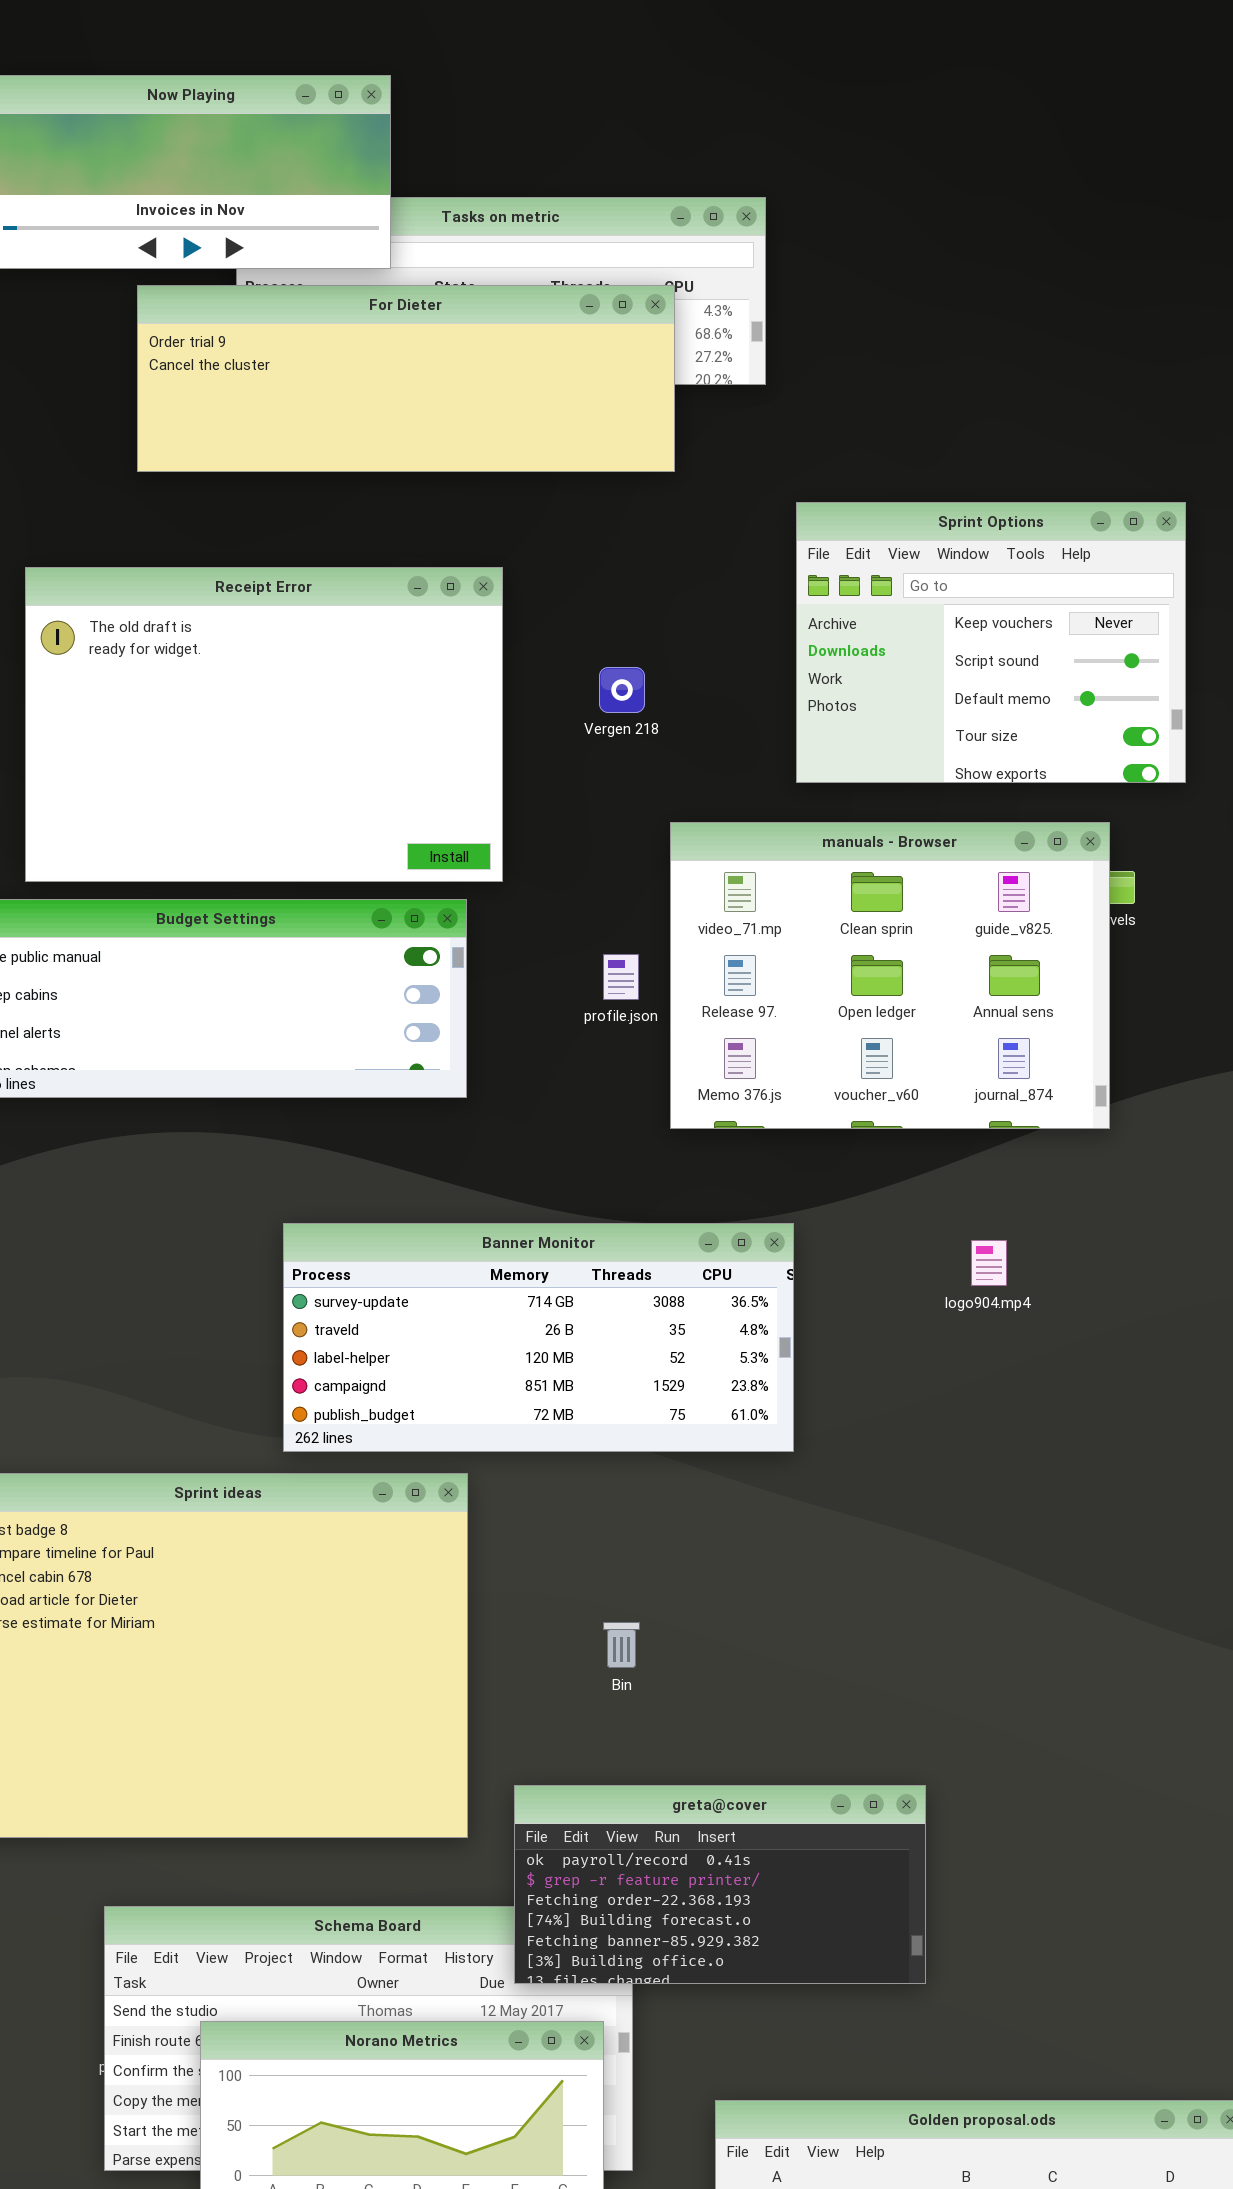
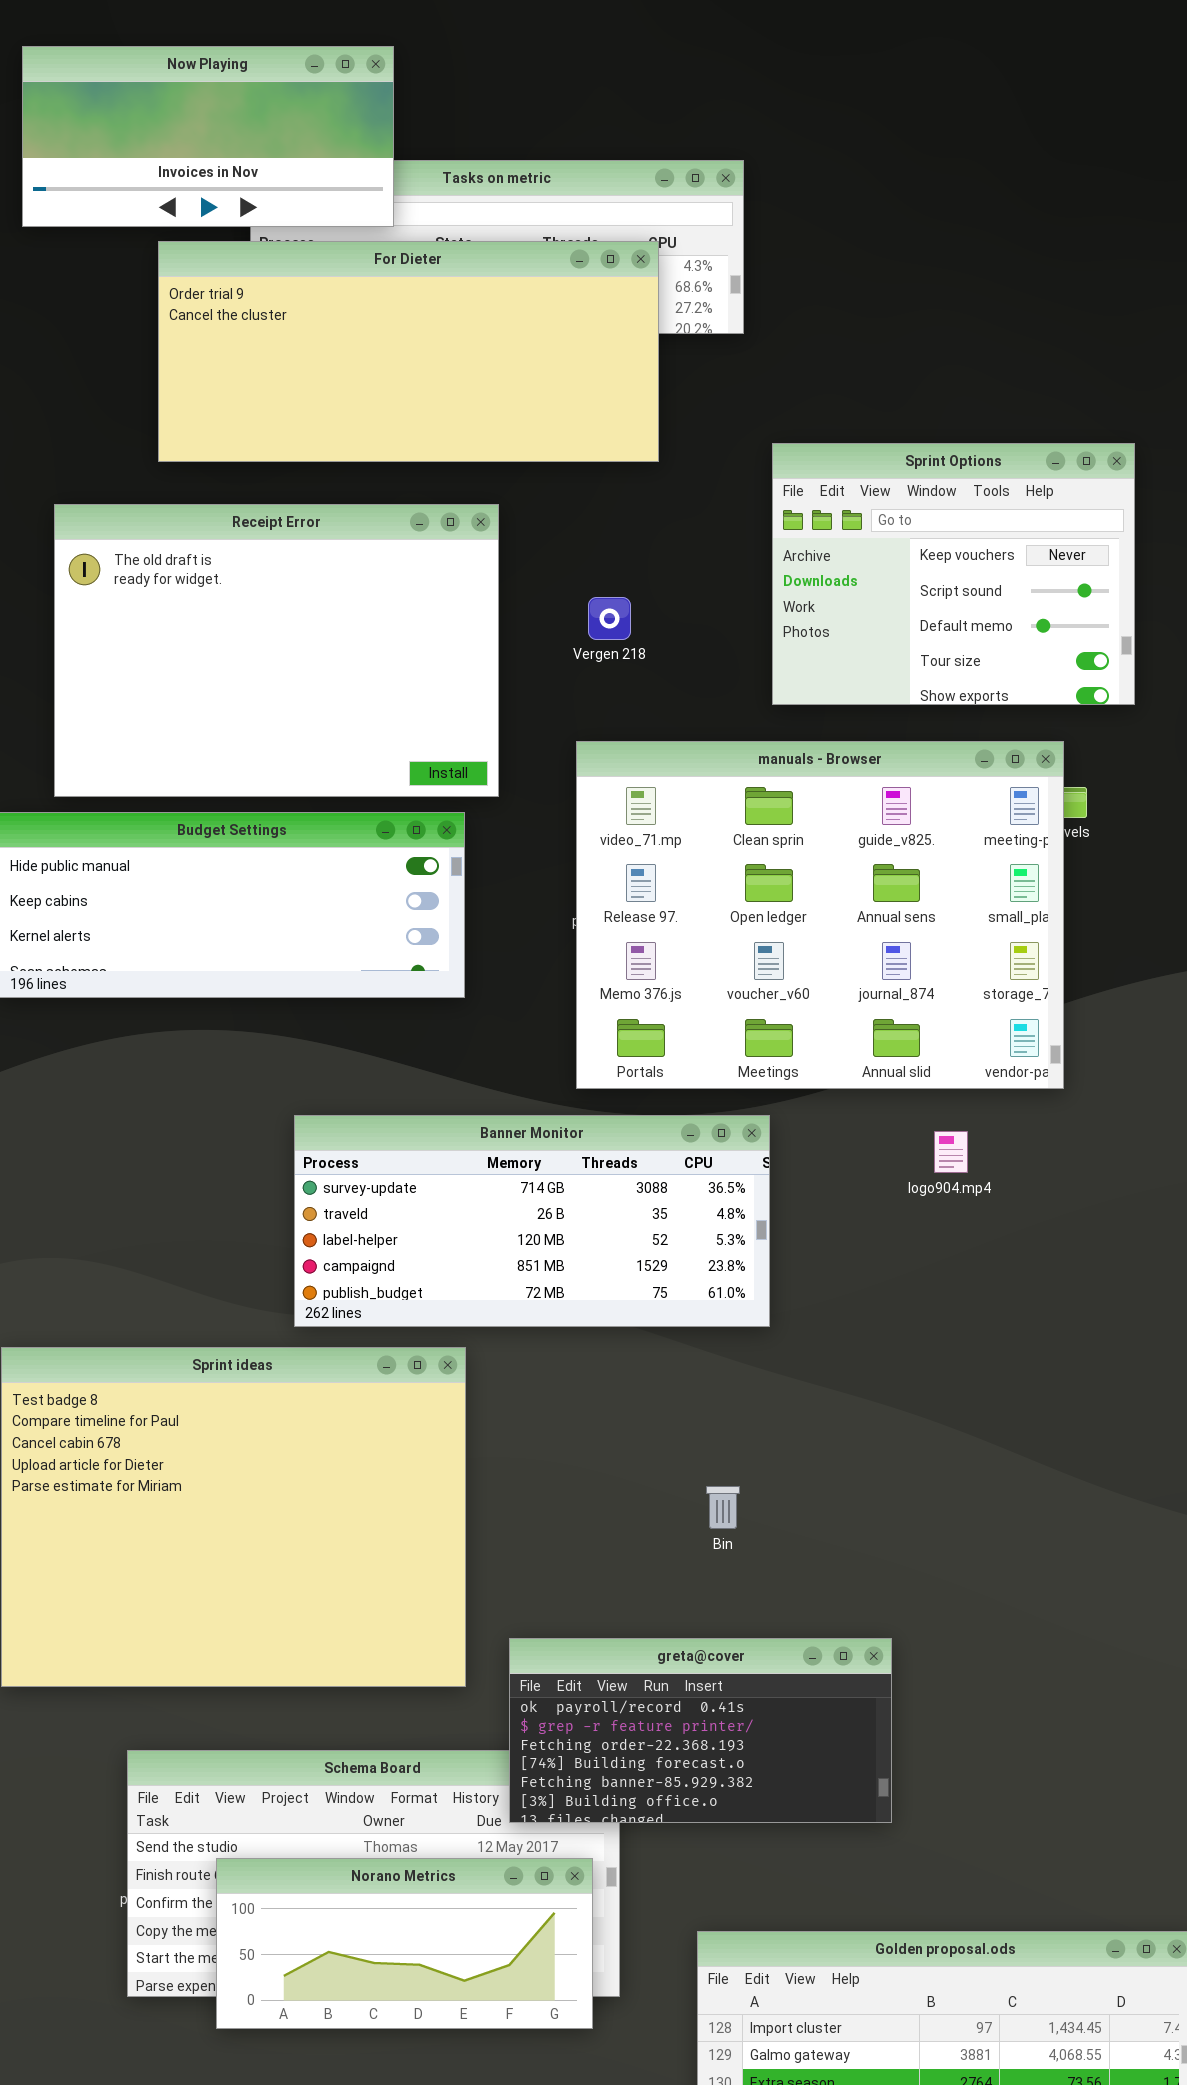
For Dieter: [137,285,675,472] -> [158,241,659,462], resized
manuals - Browser: [670,822,1110,1129] -> [576,741,1064,1089], resized
Bin: [603,1622,640,1668] -> [706,1486,740,1529], moved

